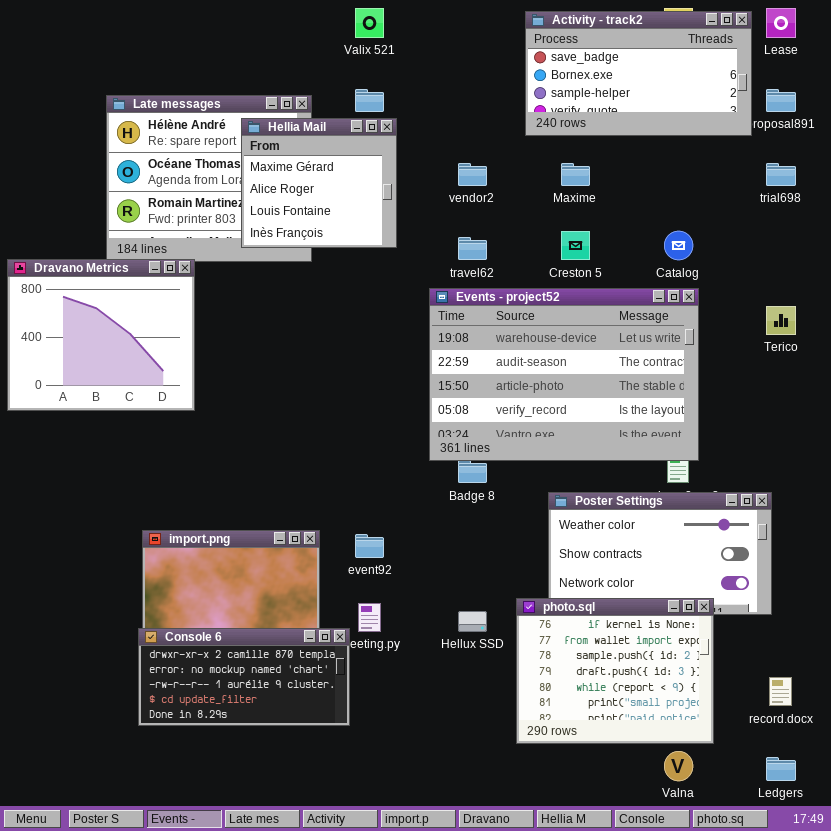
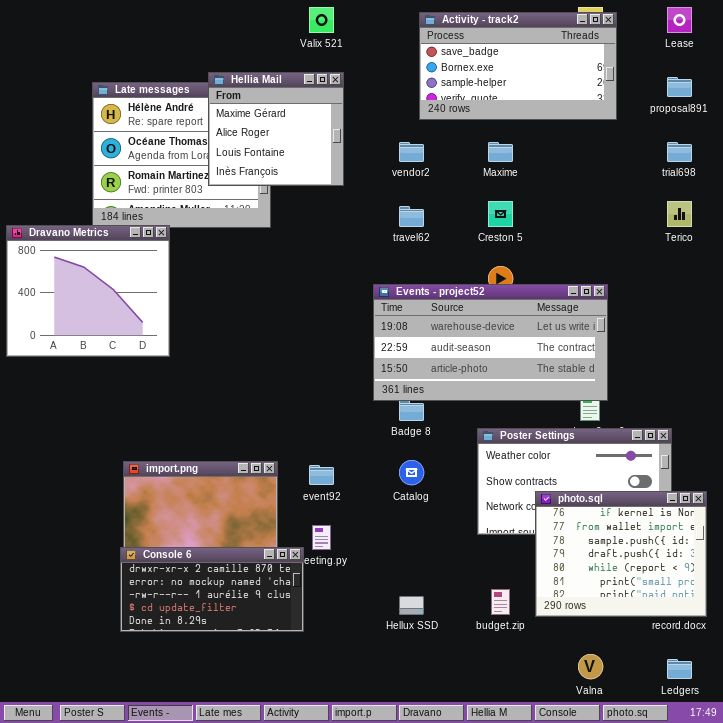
Activity - track2: [525,11,752,136] -> [419,12,617,120], moved
Hellia Mail: [241,118,397,248] -> [208,72,344,186], moved
Catalog: [664,231,693,260] -> [399,460,424,485], moved
Events - project52: [429,288,699,461] -> [373,284,608,401], resized
Terico: [766,306,796,335] -> [667,201,692,227], moved
photo.sql: [516,598,714,744] -> [535,491,707,617], moved
Hellux SSD: [458,611,487,632] -> [399,596,424,615], moved

